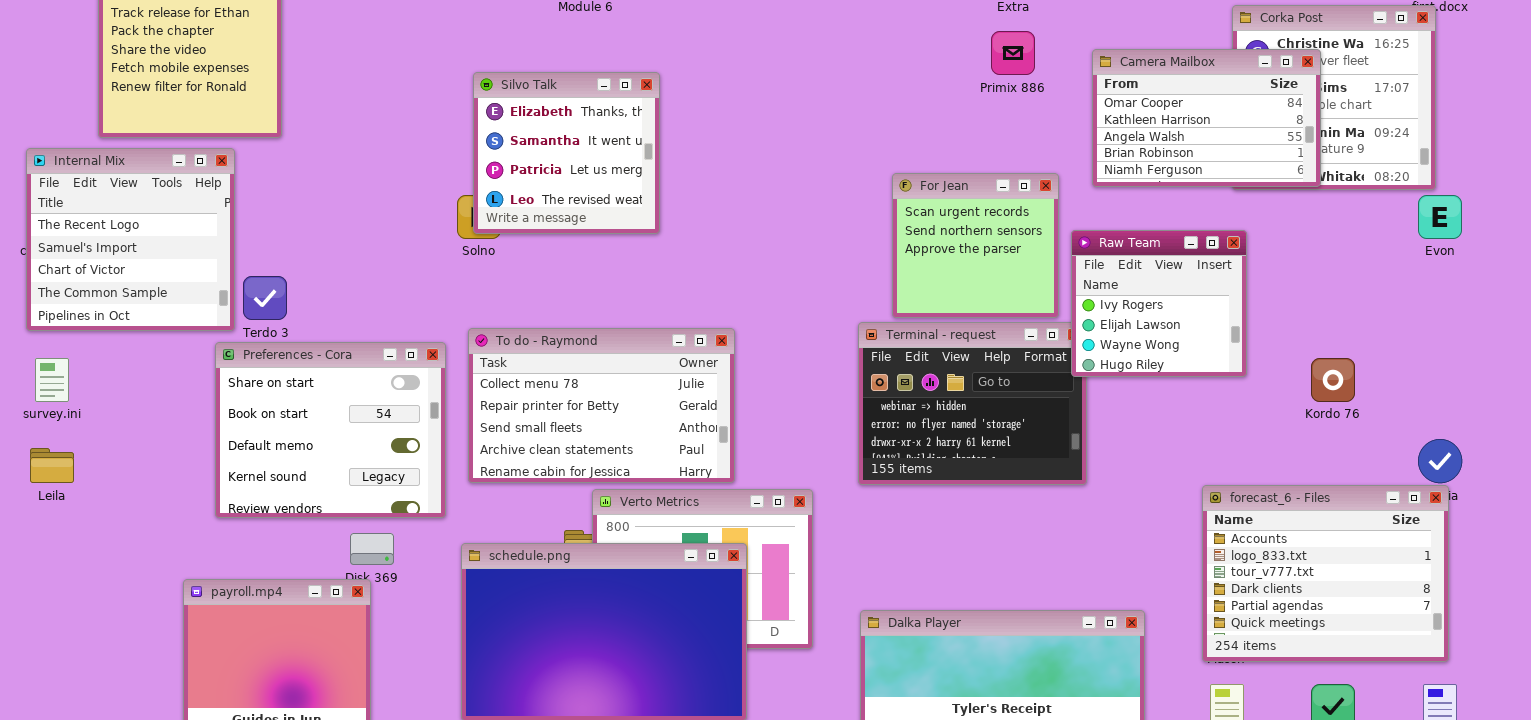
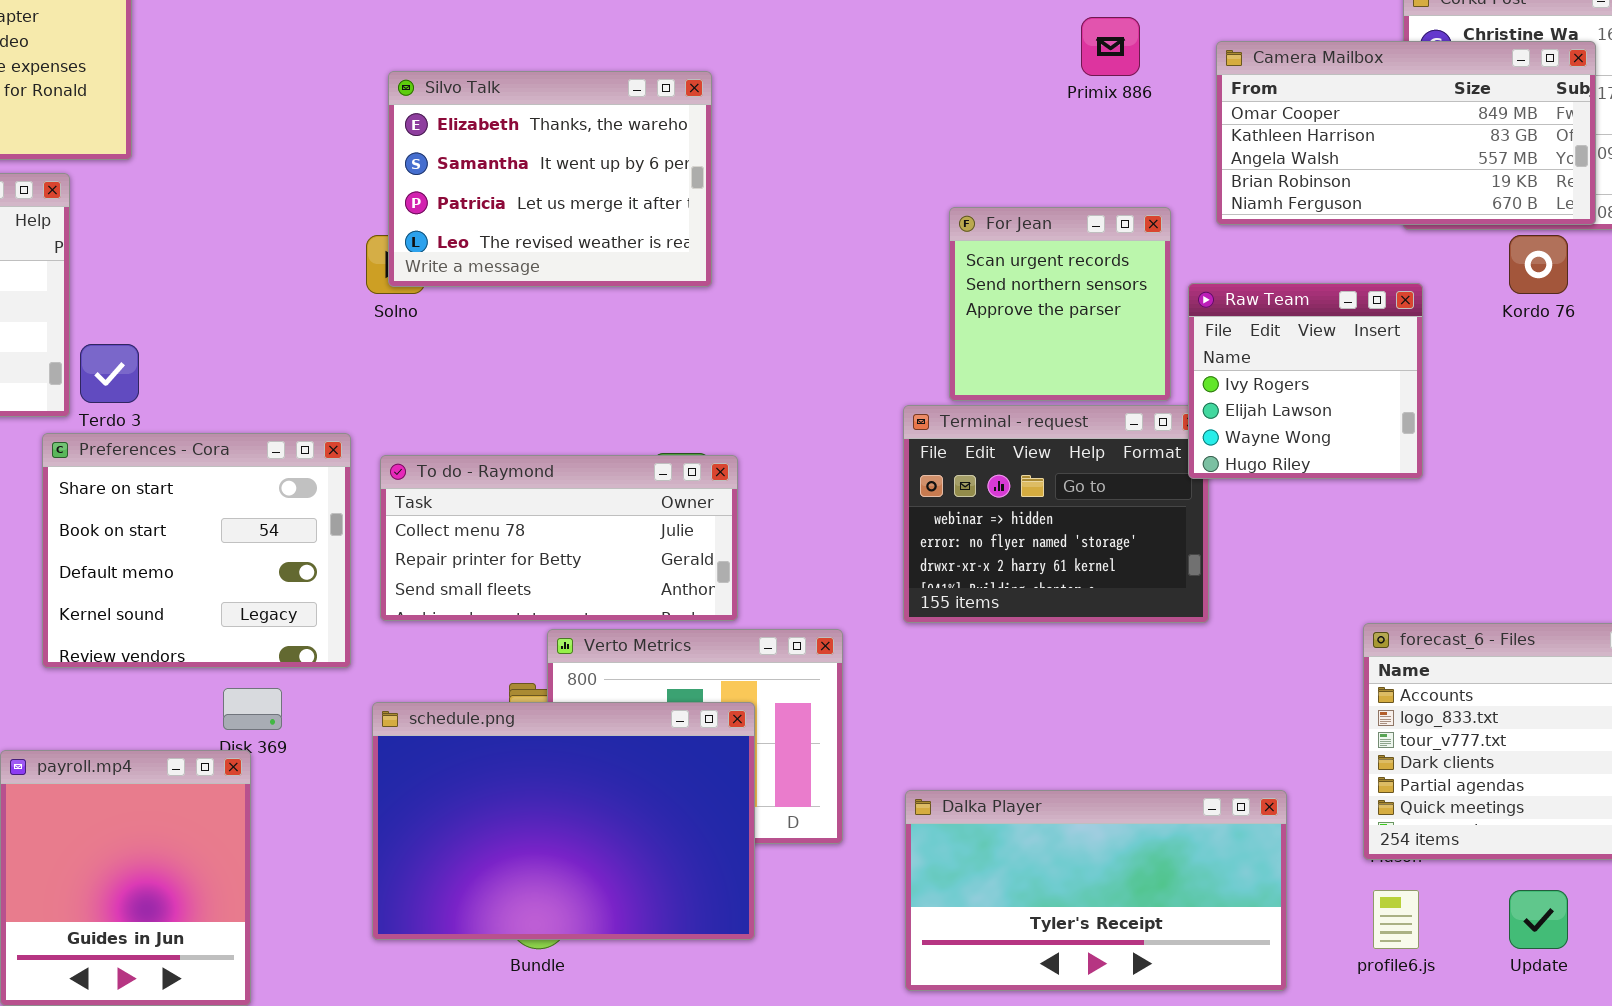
Camera Mailbox: [1092,49,1321,187] -> [1216,41,1596,225], resized
Silvo Talk: [473,72,660,234] -> [388,71,712,287], resized
To do - Raymond: [468,328,735,483] -> [380,455,738,621], resized
Kordo 76: [1311,358,1355,402] -> [1509,235,1568,294], moved

